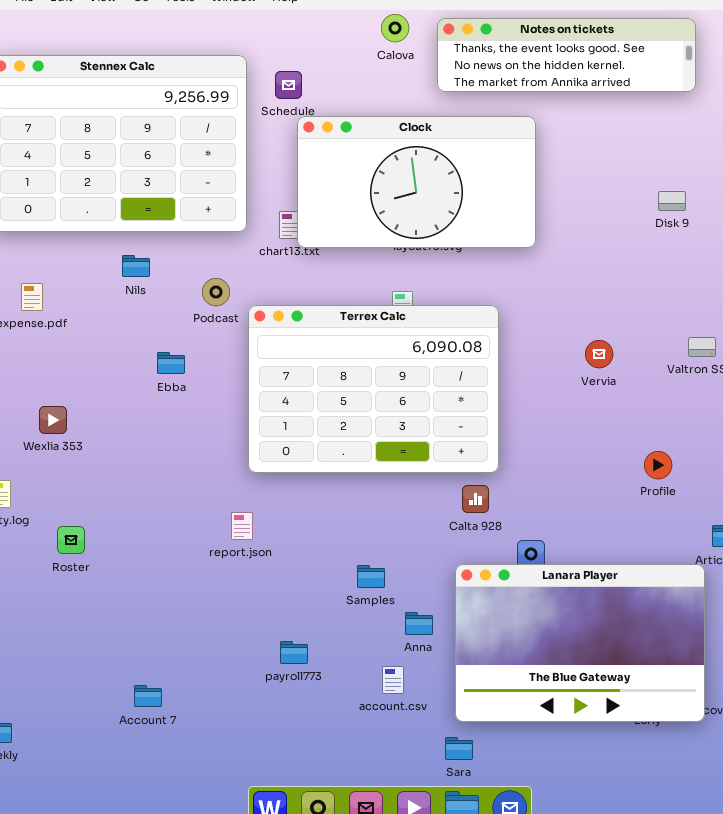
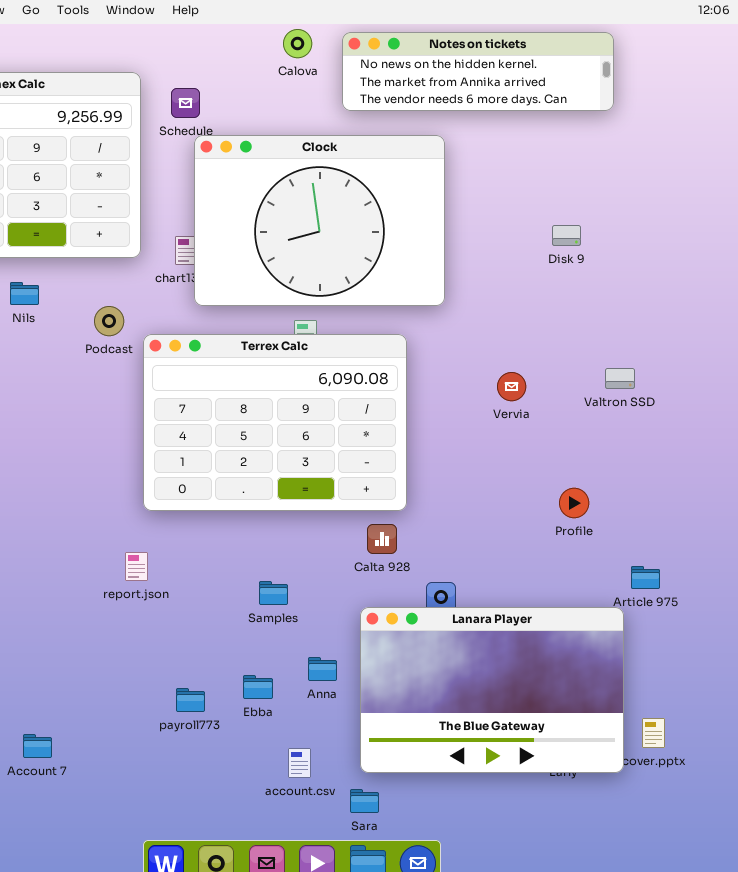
Notes on tickets: [437,18,696,92] -> [342,32,614,111], scrolled down 1 row
Clock: [297,116,536,248] -> [194,135,445,306], resized
Disk 9: [658,191,686,211] -> [552,225,581,246], moved
Ebba: [157,352,185,374] -> [243,675,273,699], moved
Samples: [357,565,385,588] -> [259,581,288,605], moved
account.csv: [382,666,404,694] -> [288,748,311,778], moved

